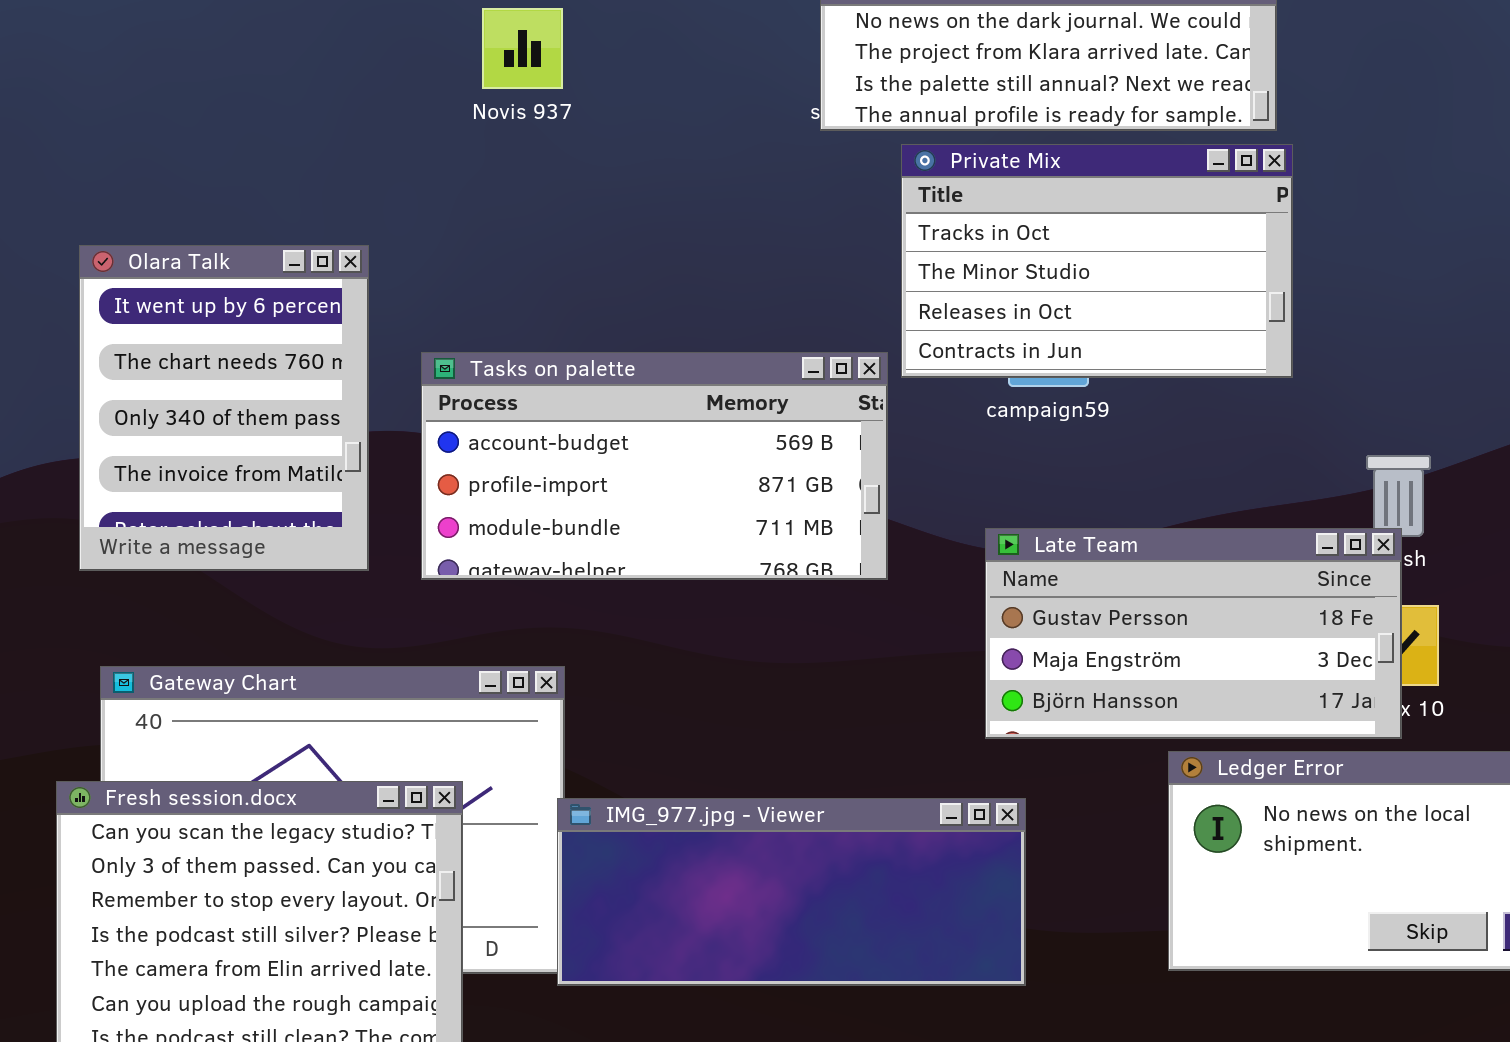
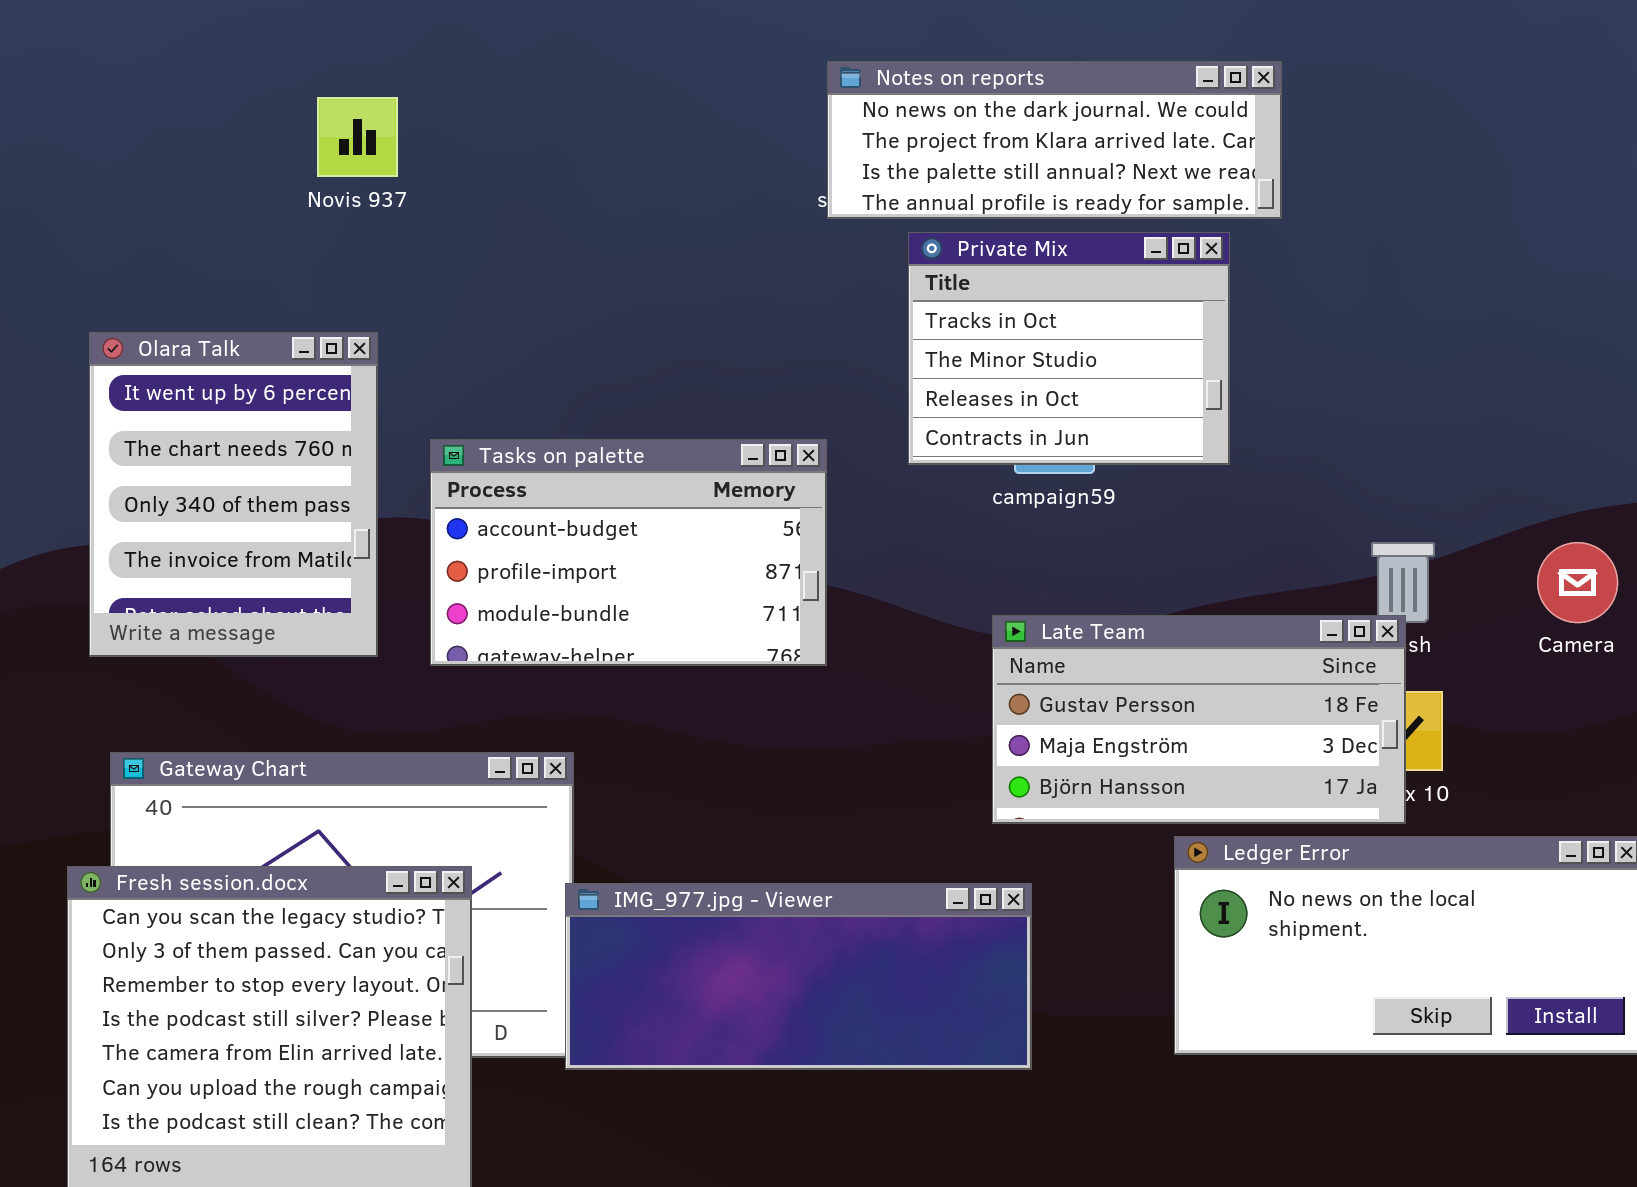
Novis 937: [482,8,563,89] -> [317,97,398,177], moved
Private Mix: [901,144,1293,378] -> [908,232,1230,465], resized
Tasks on palette: [421,352,888,580] -> [430,439,827,666], resized

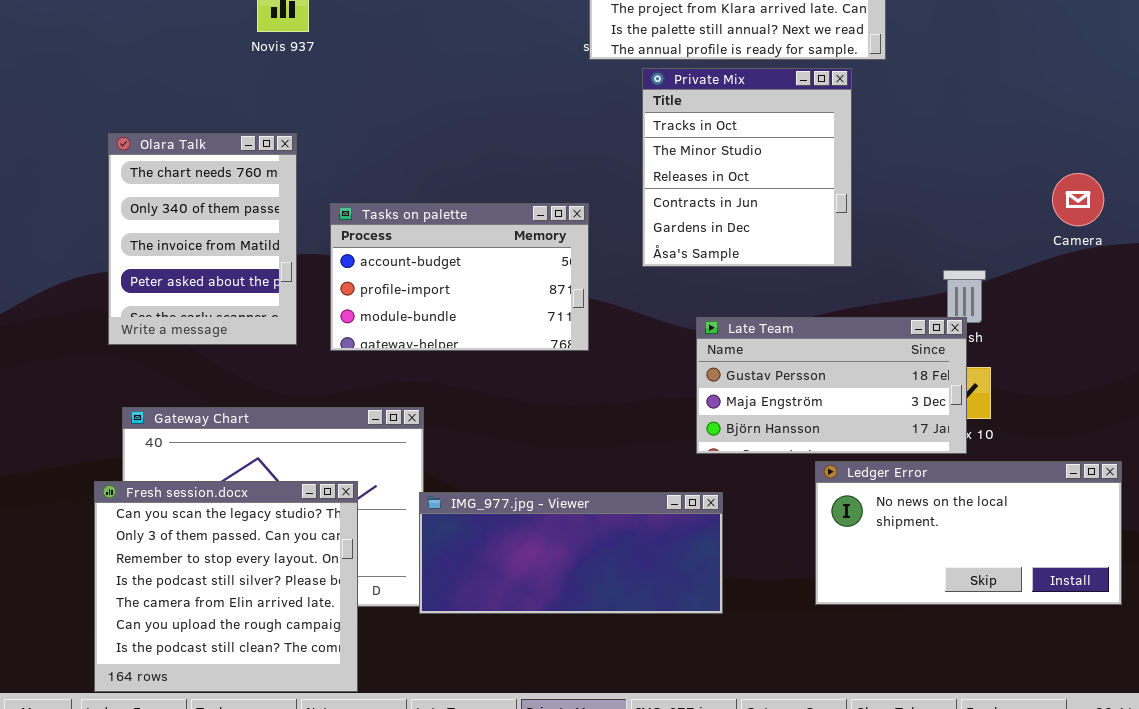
Private Mix: [908,232,1230,465] -> [642,68,852,267], resized
Olara Talk: [89,332,378,657] -> [108,133,297,345], scrolled down 1 row
Camera: [1537,542,1618,623] -> [1052,173,1104,226], moved

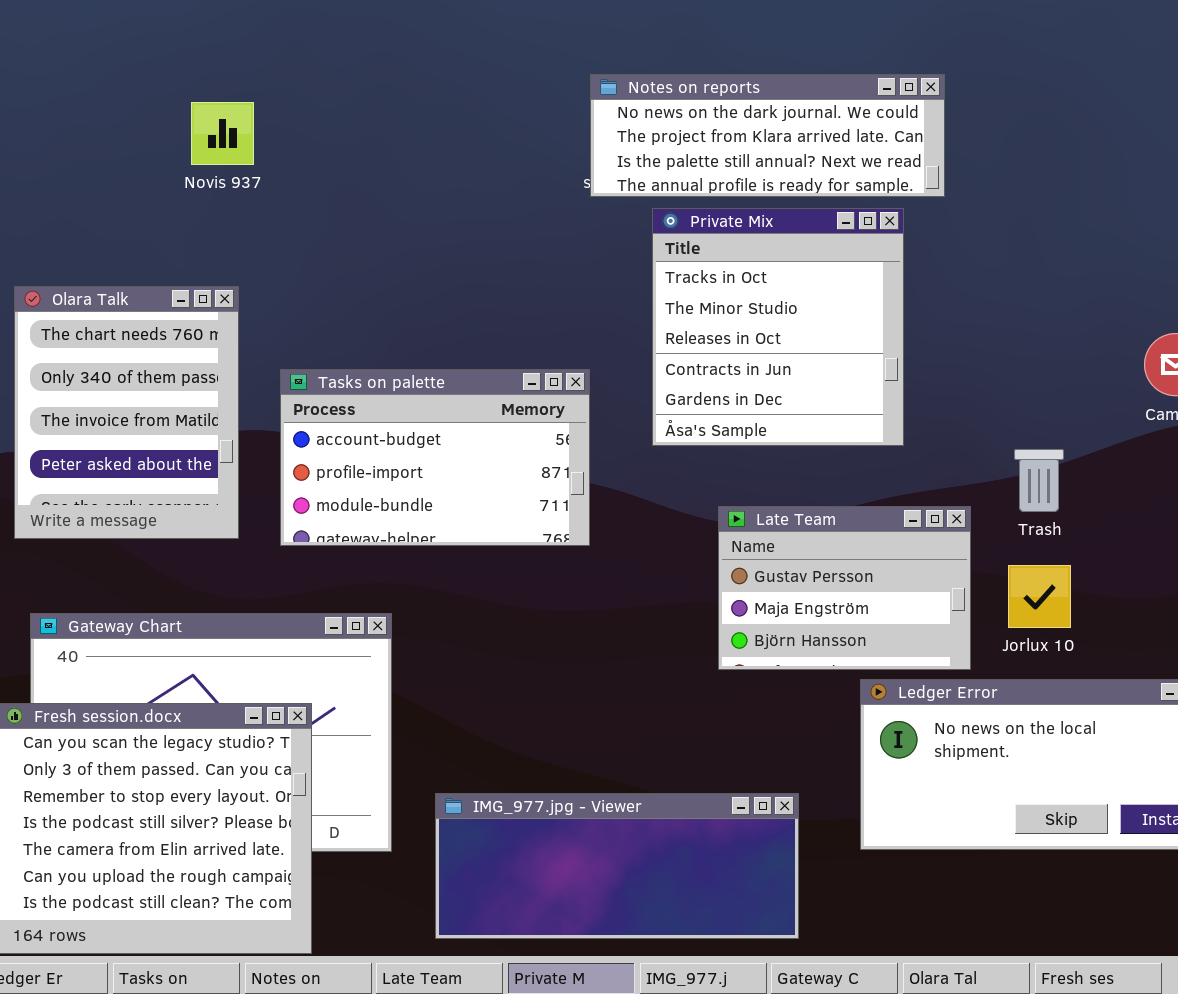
Late Team: [696,317,967,454] -> [718,506,971,670], resized
IMG_977.jpg - Viewer: [419,492,723,614] -> [435,793,799,939], moved

